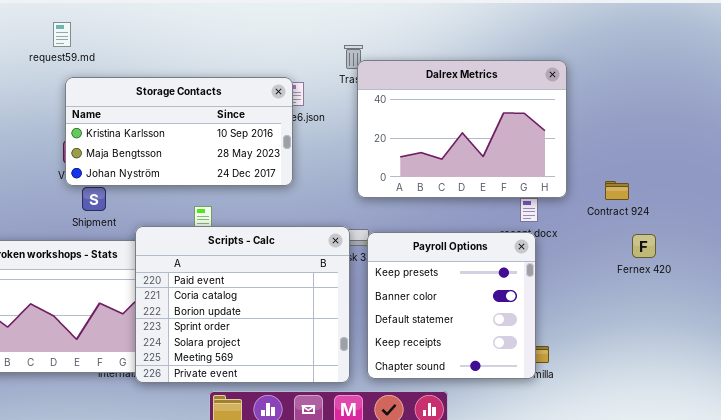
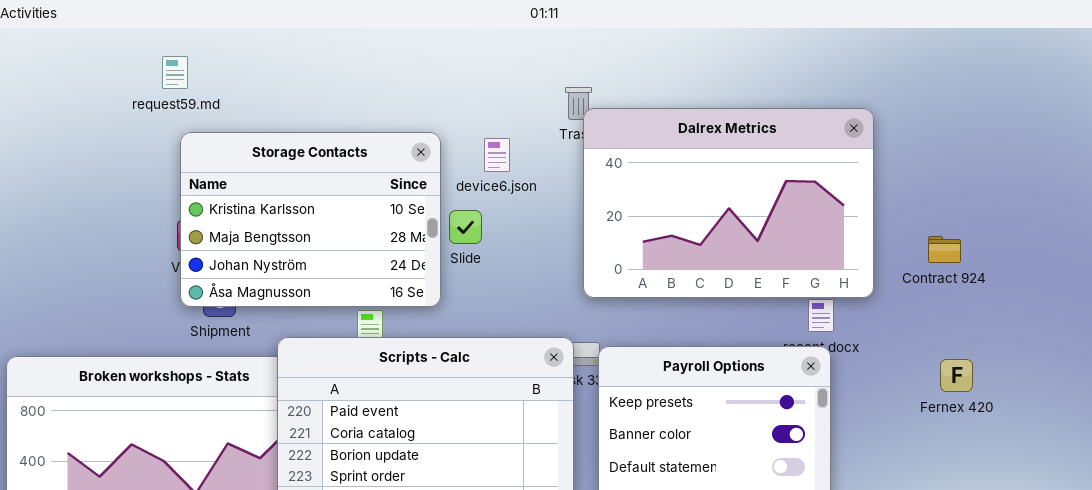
Storage Contacts: [65,77,293,186] -> [180,132,441,307], resized
Contract 924: [605,181,629,200] -> [928,236,961,263], moved
Fernex 420: [632,234,656,258] -> [940,359,973,392], moved

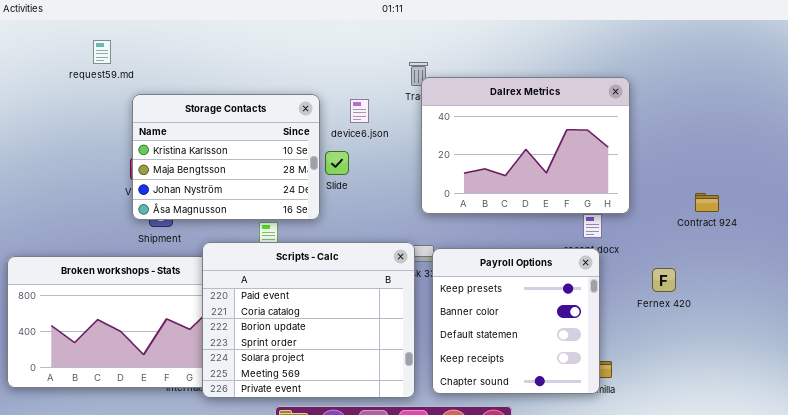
request59.md: [162,56,188,89] -> [93,40,111,64], moved
Contract 924: [928,236,961,263] -> [695,193,719,212], moved
Fernex 420: [940,359,973,392] -> [652,268,676,292], moved

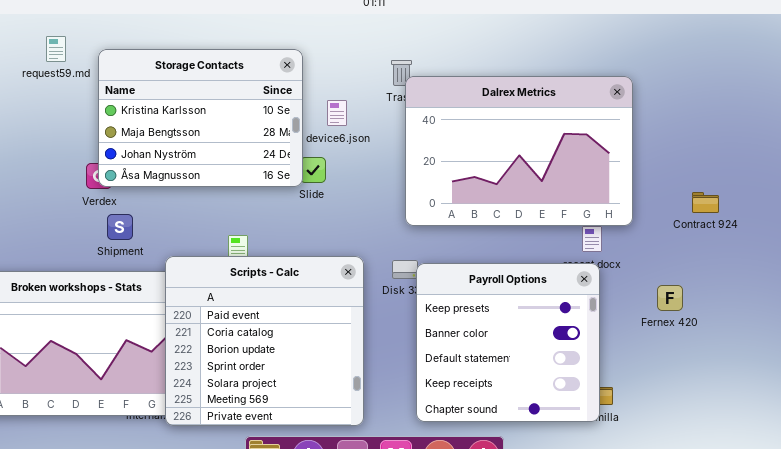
Storage Contacts: [132,94,320,220] -> [98,49,303,187], moved
Contract 924: [695,193,719,212] -> [692,192,719,213], moved
Scripts - Calc: [202,242,415,398] -> [165,256,364,426], resized

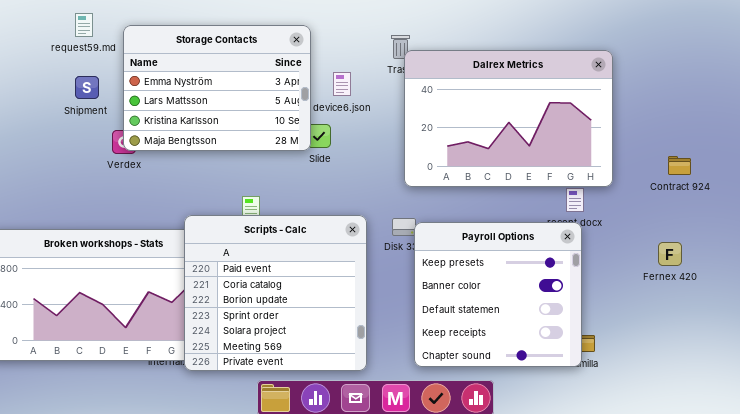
Storage Contacts: [98,49,303,187] -> [123,25,311,151], scrolled up 2 rows
Shipment: [107,214,133,240] -> [75,76,99,99], moved
Fernex 420: [657,285,683,311] -> [658,242,682,266], moved

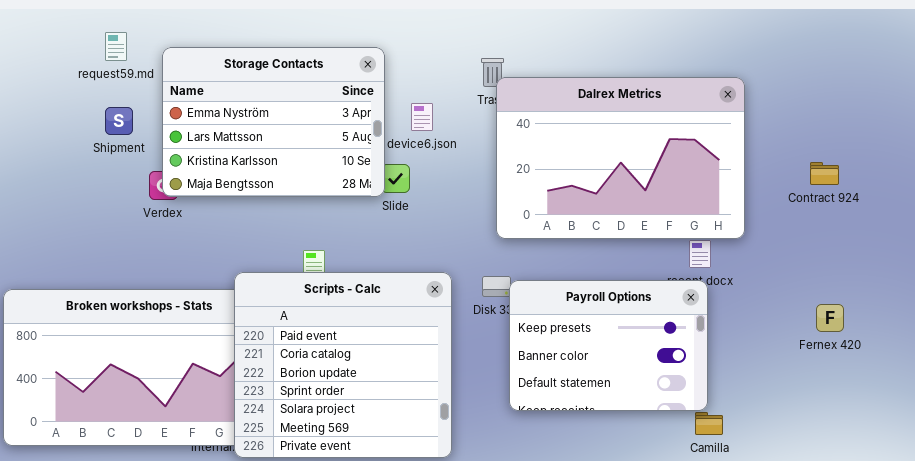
Contract 924: [668,156,691,175] -> [810,162,839,185], moved
Payroll Options: [414,222,582,367] -> [509,280,708,411], resized
Fernex 420: [658,242,682,266] -> [816,304,844,332], moved

